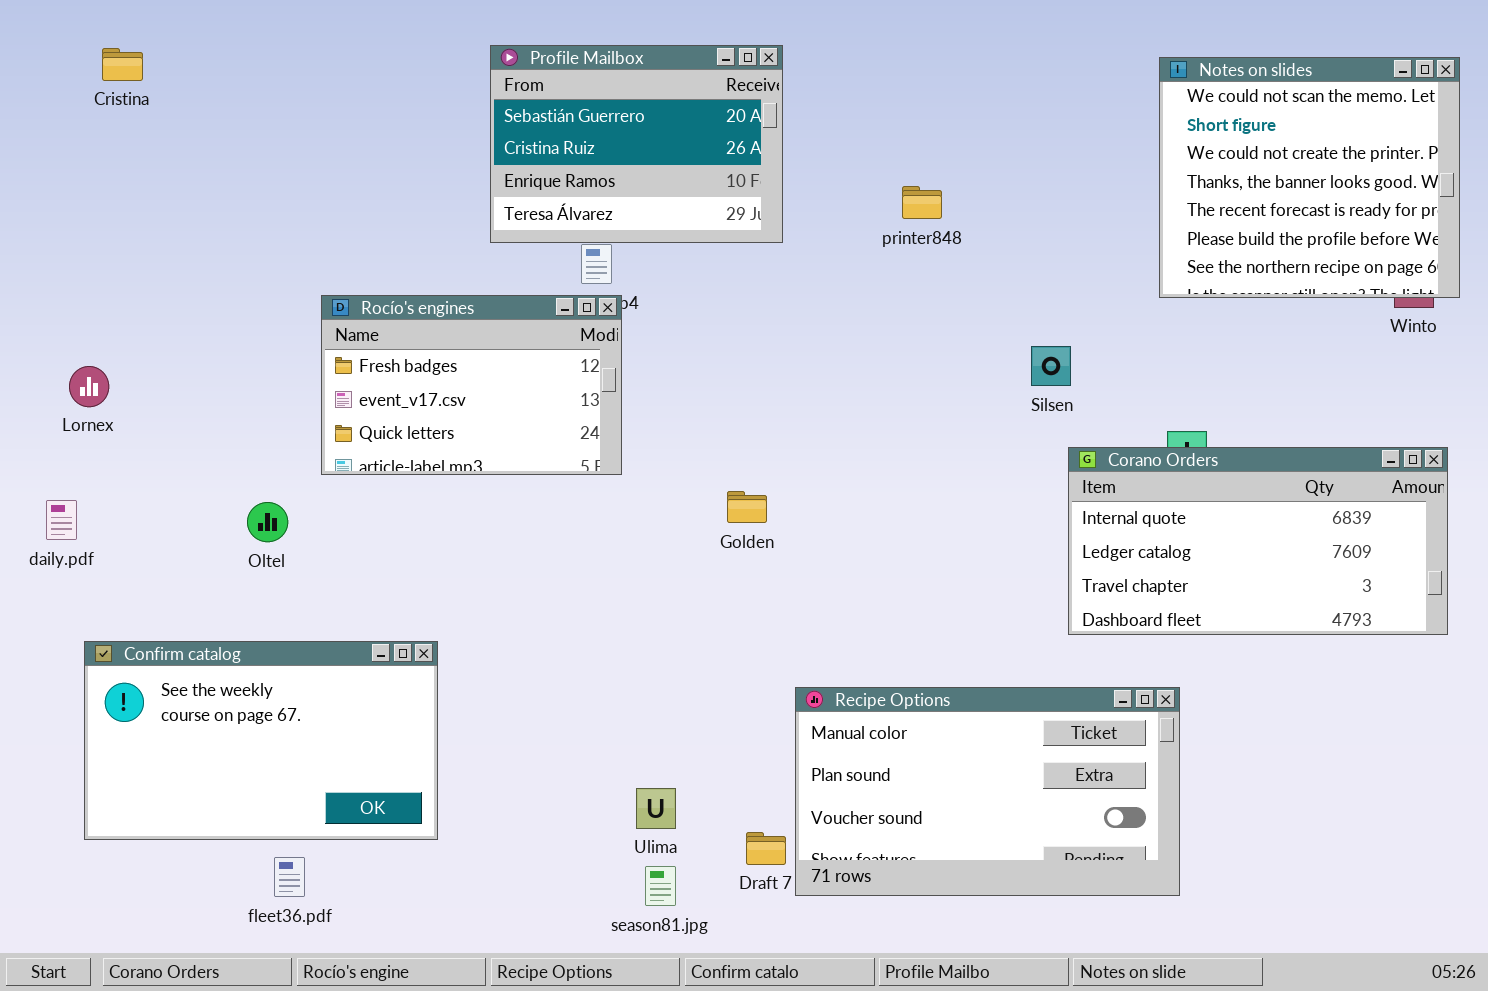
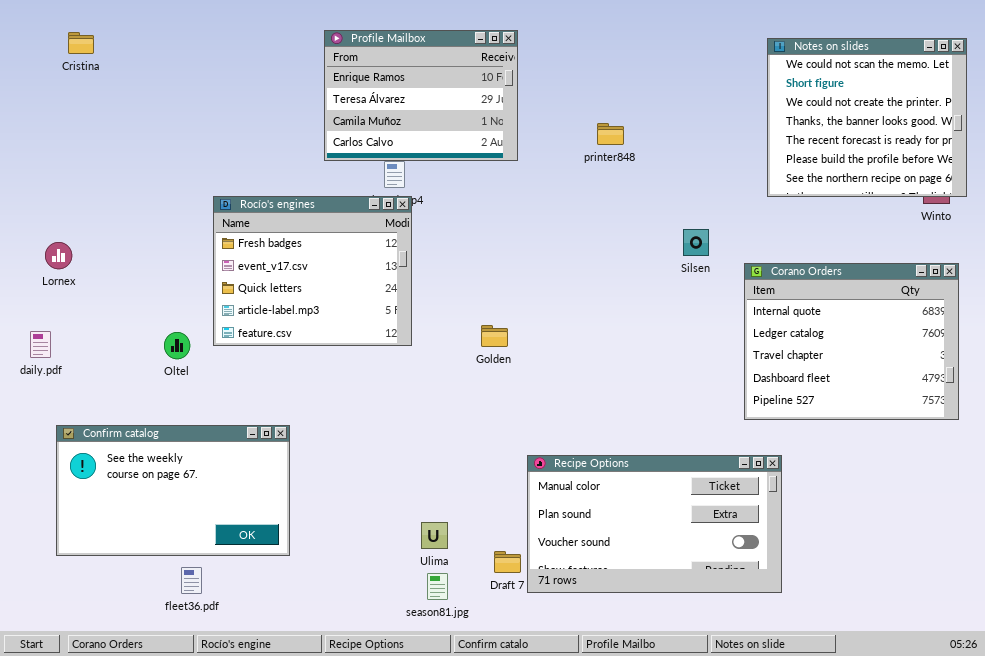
Profile Mailbox: [490,45,783,243] -> [324,30,518,161], scrolled down 2 rows
Rocío's engines: [321,295,622,475] -> [213,196,412,346], resized
Corano Orders: [1068,447,1448,635] -> [744,263,959,420], resized

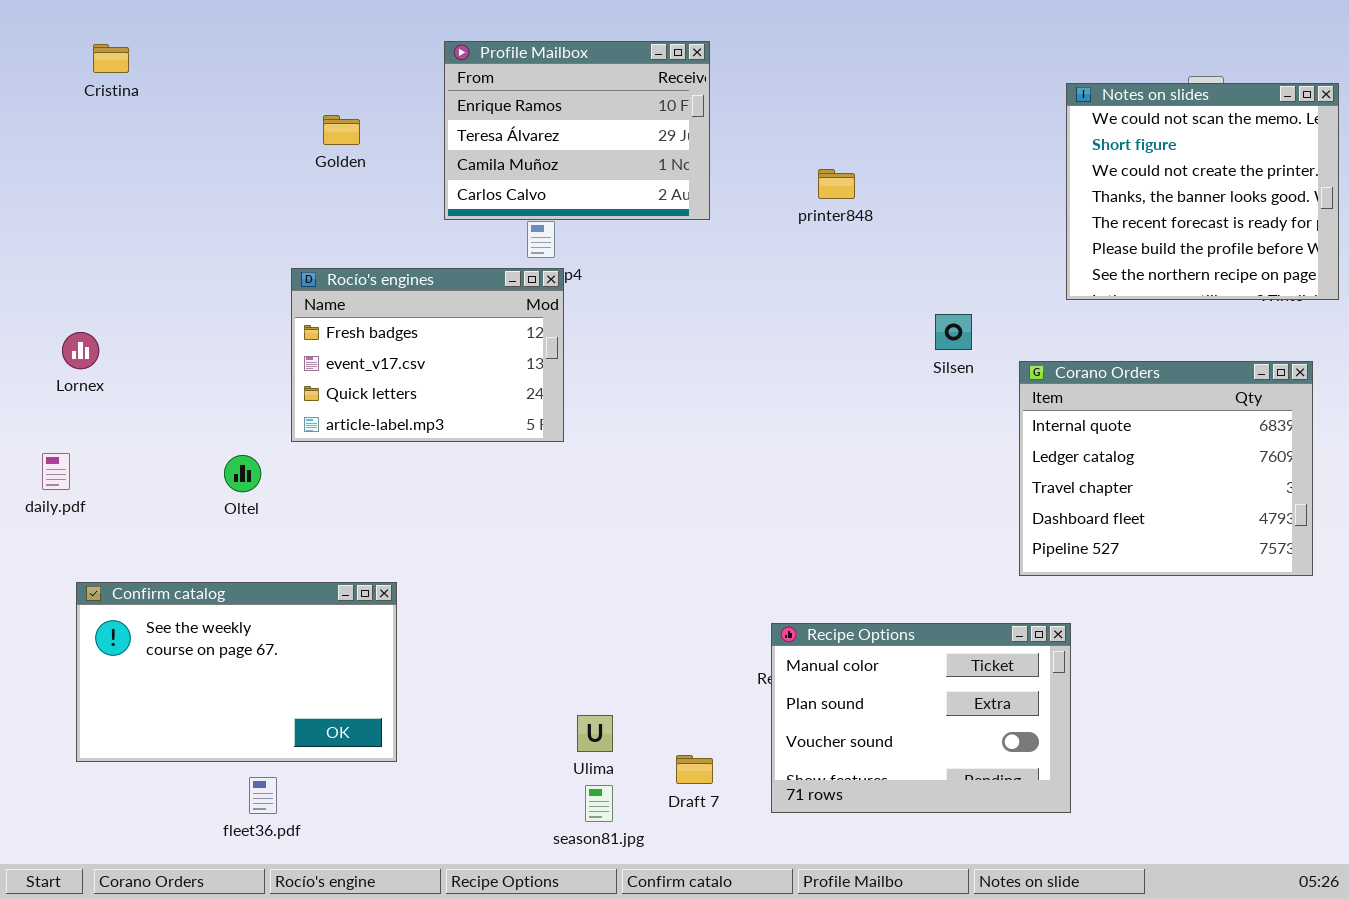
Notes on slides: [767,38,967,197] -> [1066,83,1339,300], moved
Rocío's engines: [213,196,412,346] -> [291,268,564,442], resized
Golden: [481,325,508,347] -> [323,115,360,145], moved
Recipe Options: [527,455,782,593] -> [771,623,1071,813], resized

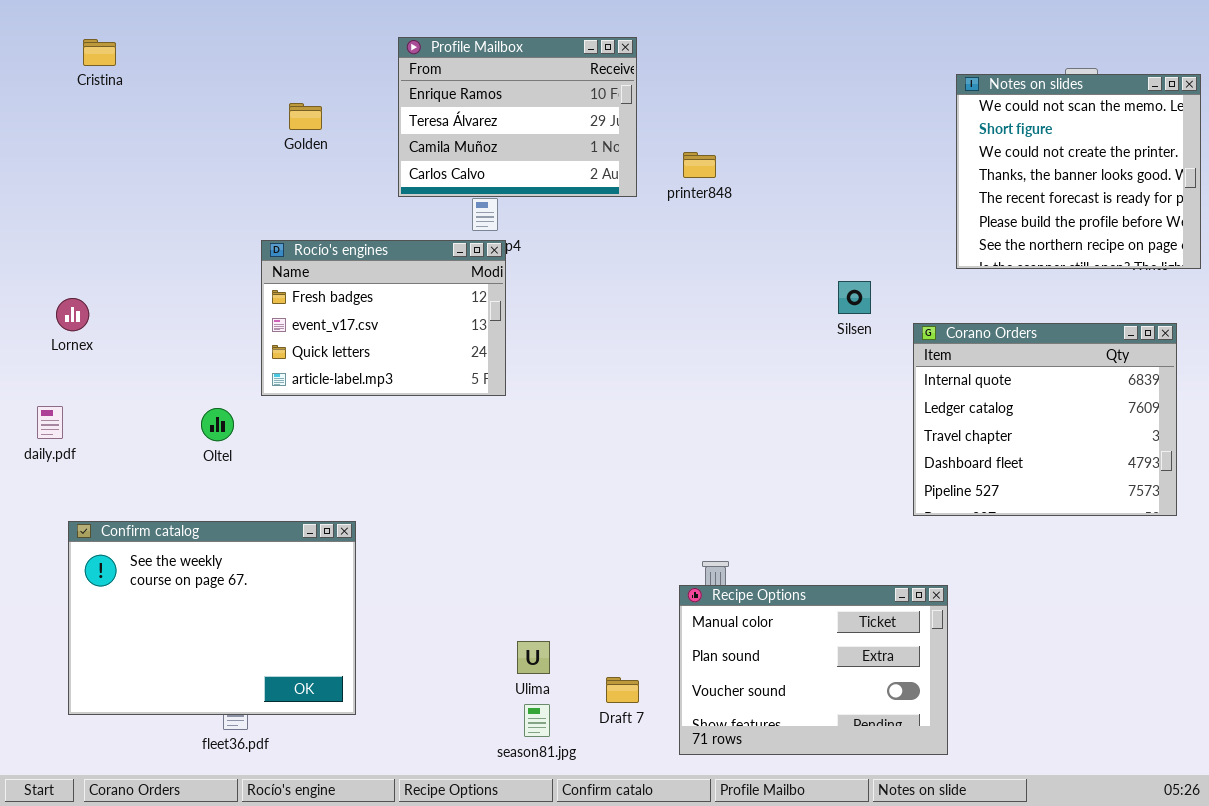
printer848: [818,169,855,199] -> [683,152,716,178], moved
Confirm catalog: [76,582,397,762] -> [68,521,356,715], resized
Recipe Options: [771,623,1071,813] -> [679,585,948,755], moved

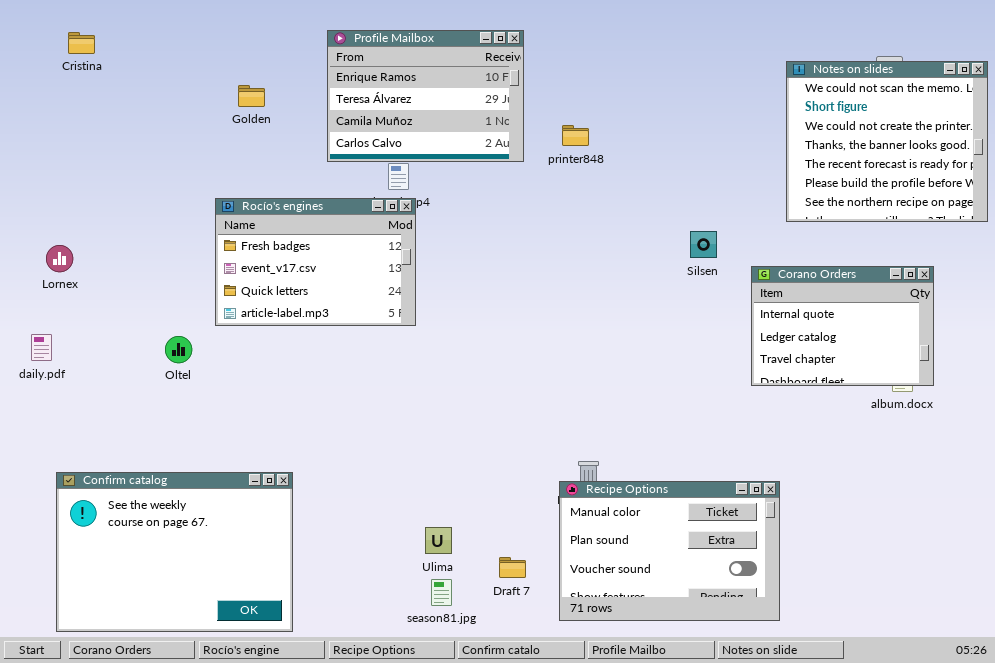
Corano Orders: [913,323,1177,516] -> [751,266,934,386], resized
Confirm catalog: [68,521,356,715] -> [56,472,293,632], moved

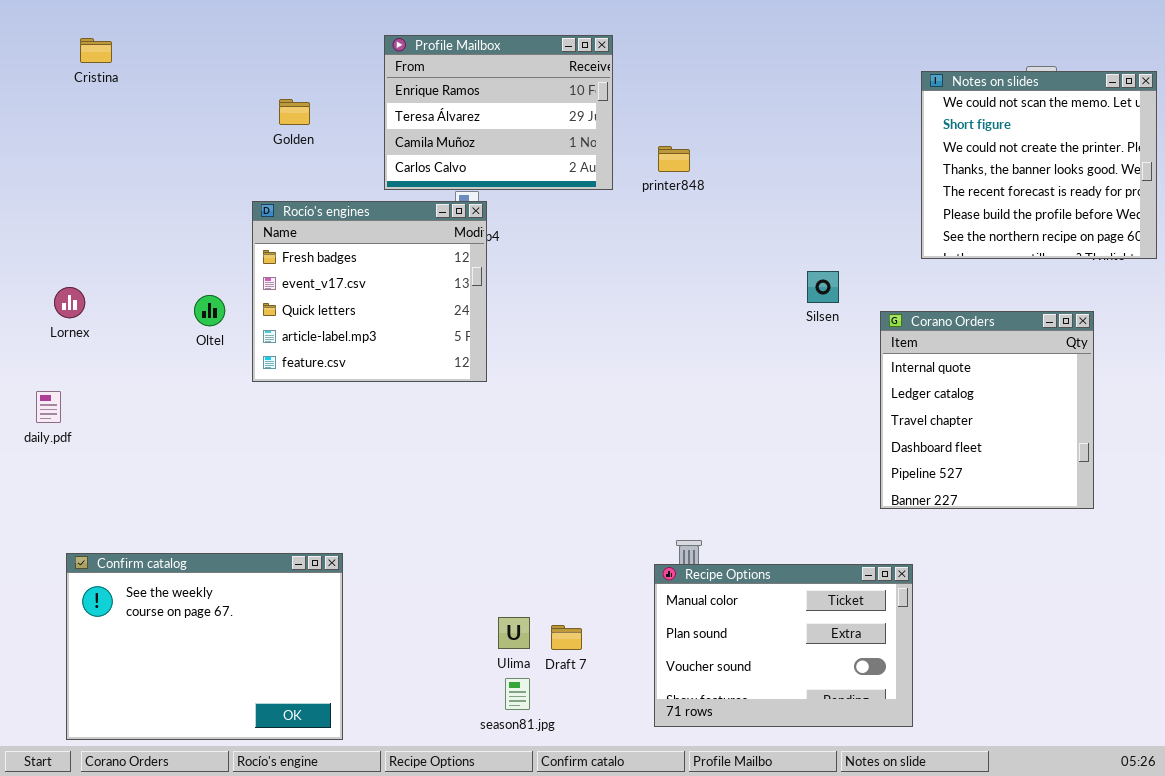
Rocío's engines: [215,198,416,326] -> [252,201,487,382], resized
Corano Orders: [751,266,934,386] -> [880,311,1094,509], resized
Oltel: [165,336,192,363] -> [194,295,225,326], moved
Draft 7: [499,557,526,578] -> [551,625,582,650], moved

